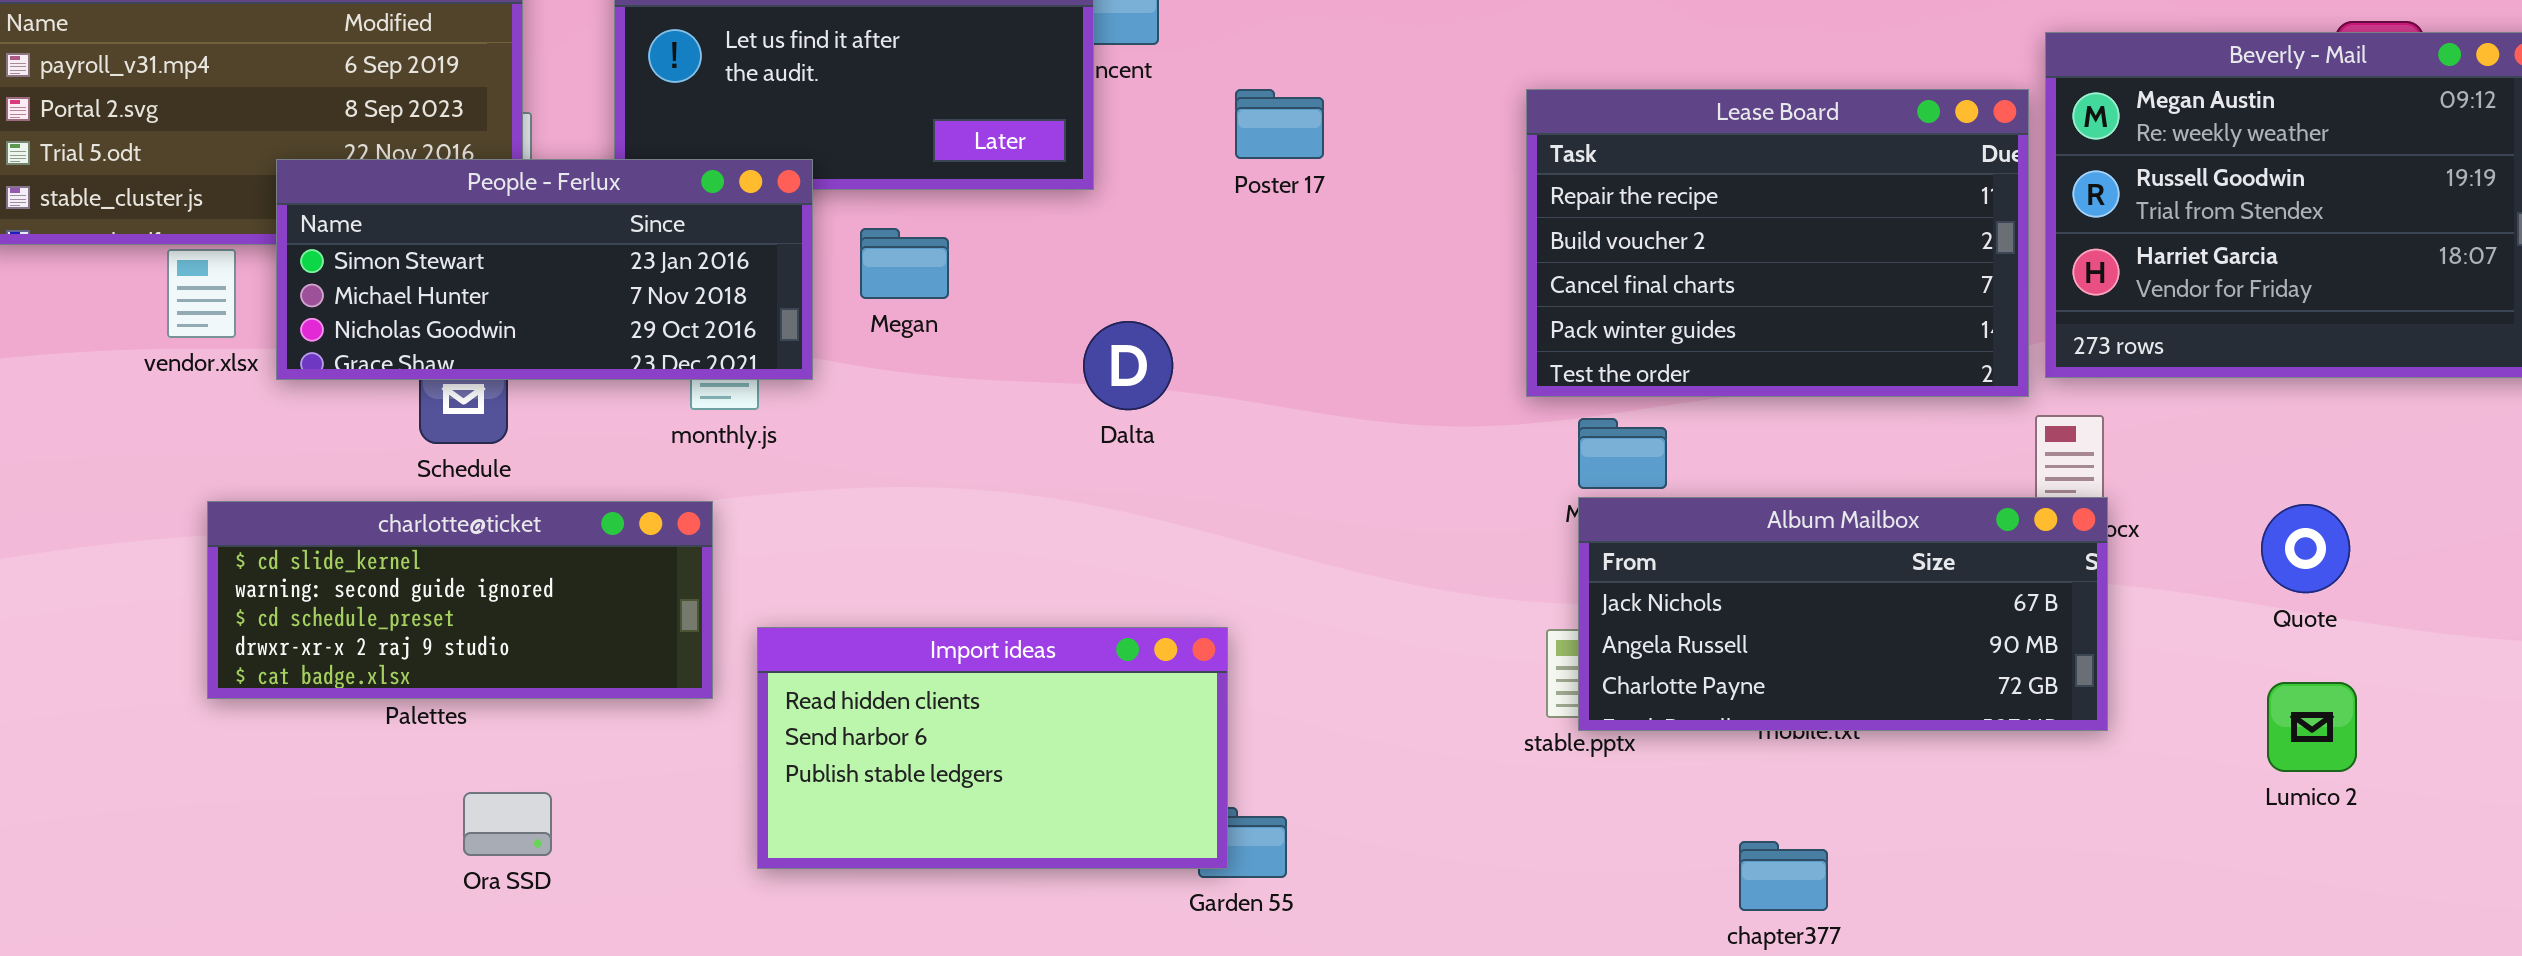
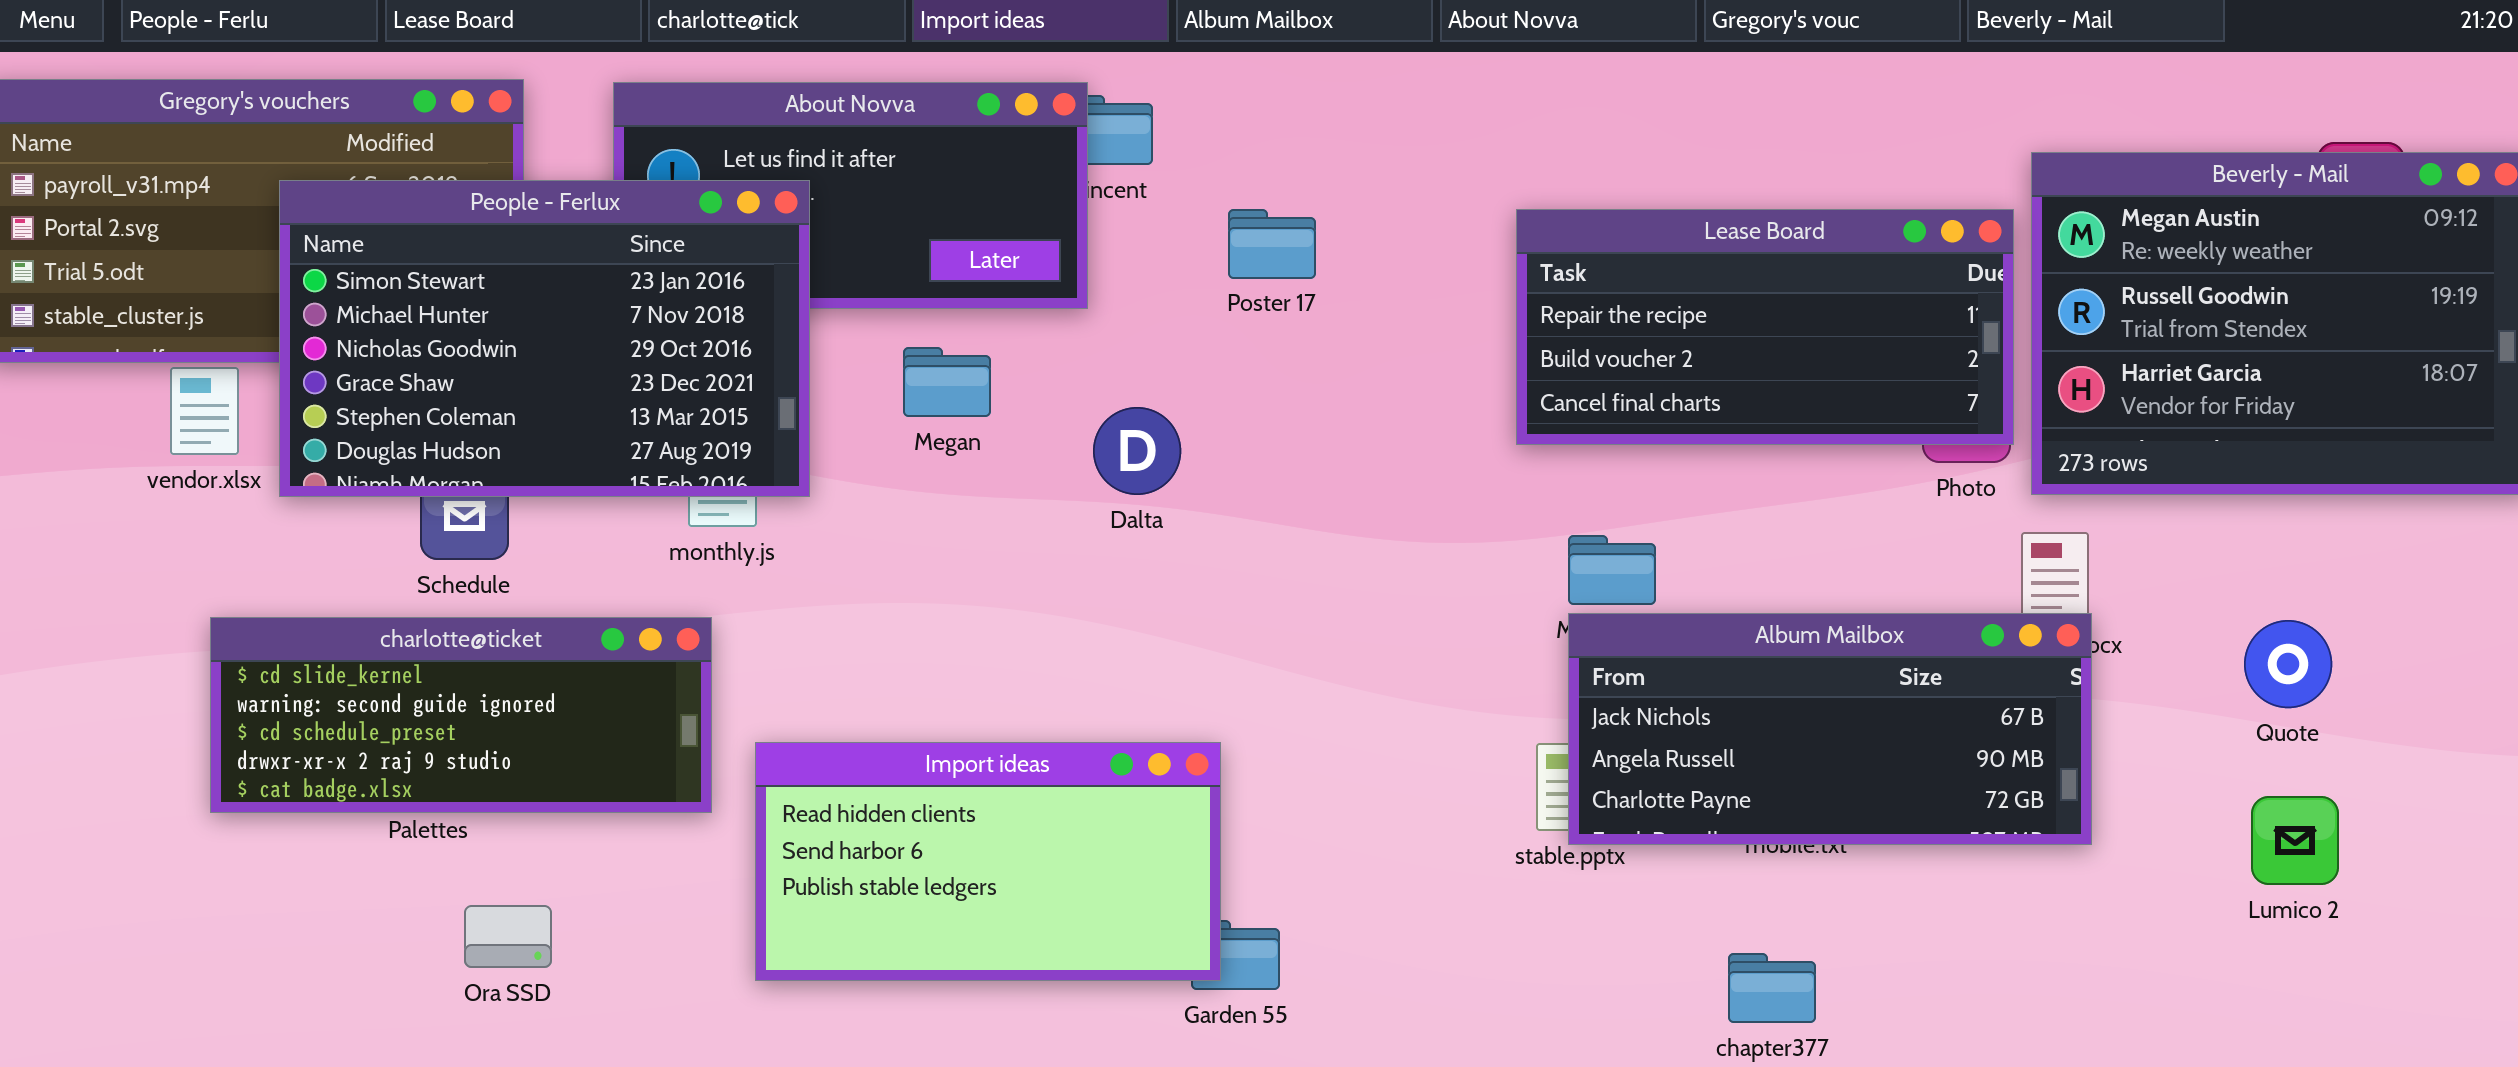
Lease Board: [1526,89,2029,397] -> [1516,209,2014,445], resized
People - Ferlux: [276,159,813,380] -> [279,180,810,497], resized
Megan: [860,228,949,299] -> [903,347,991,417], moved
Dalta: [1083,321,1173,410] -> [1093,407,1181,495], moved

